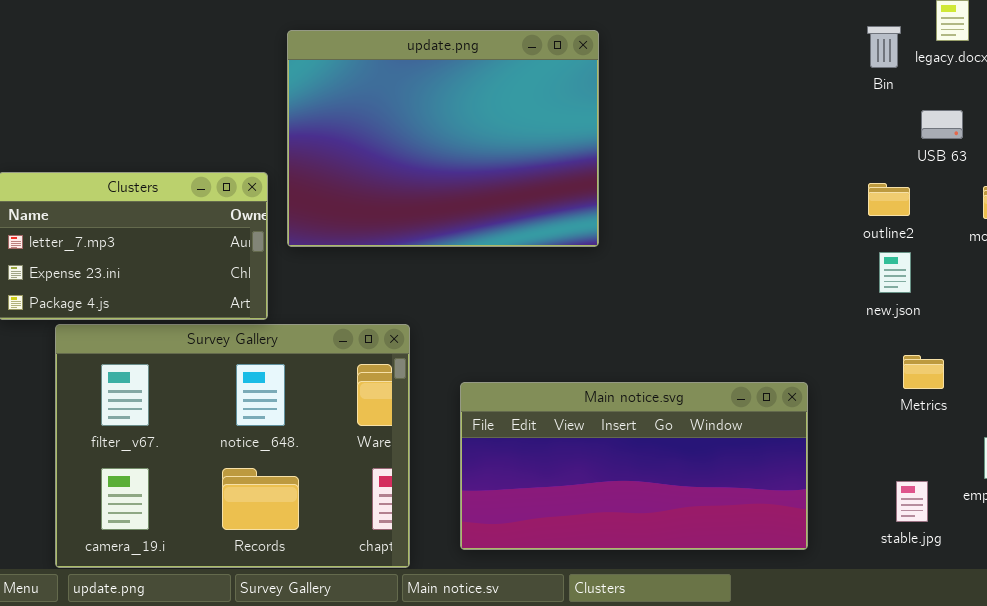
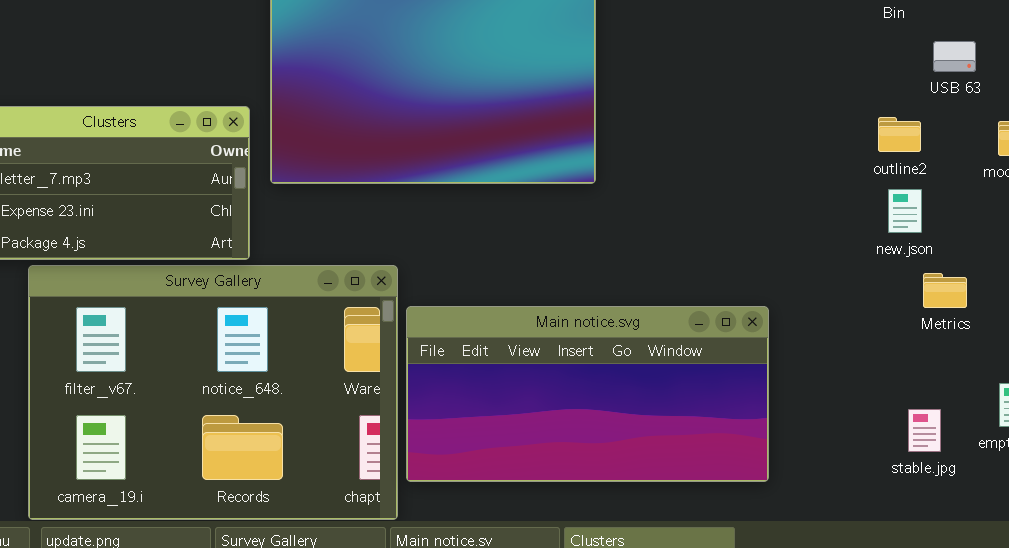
Metrics: [903,355,944,389] -> [923,273,967,308], moved
Main notice.svg: [460,382,808,550] -> [406,306,769,482], moved
stable.jpg: [896,481,928,522] -> [908,409,941,452], moved

